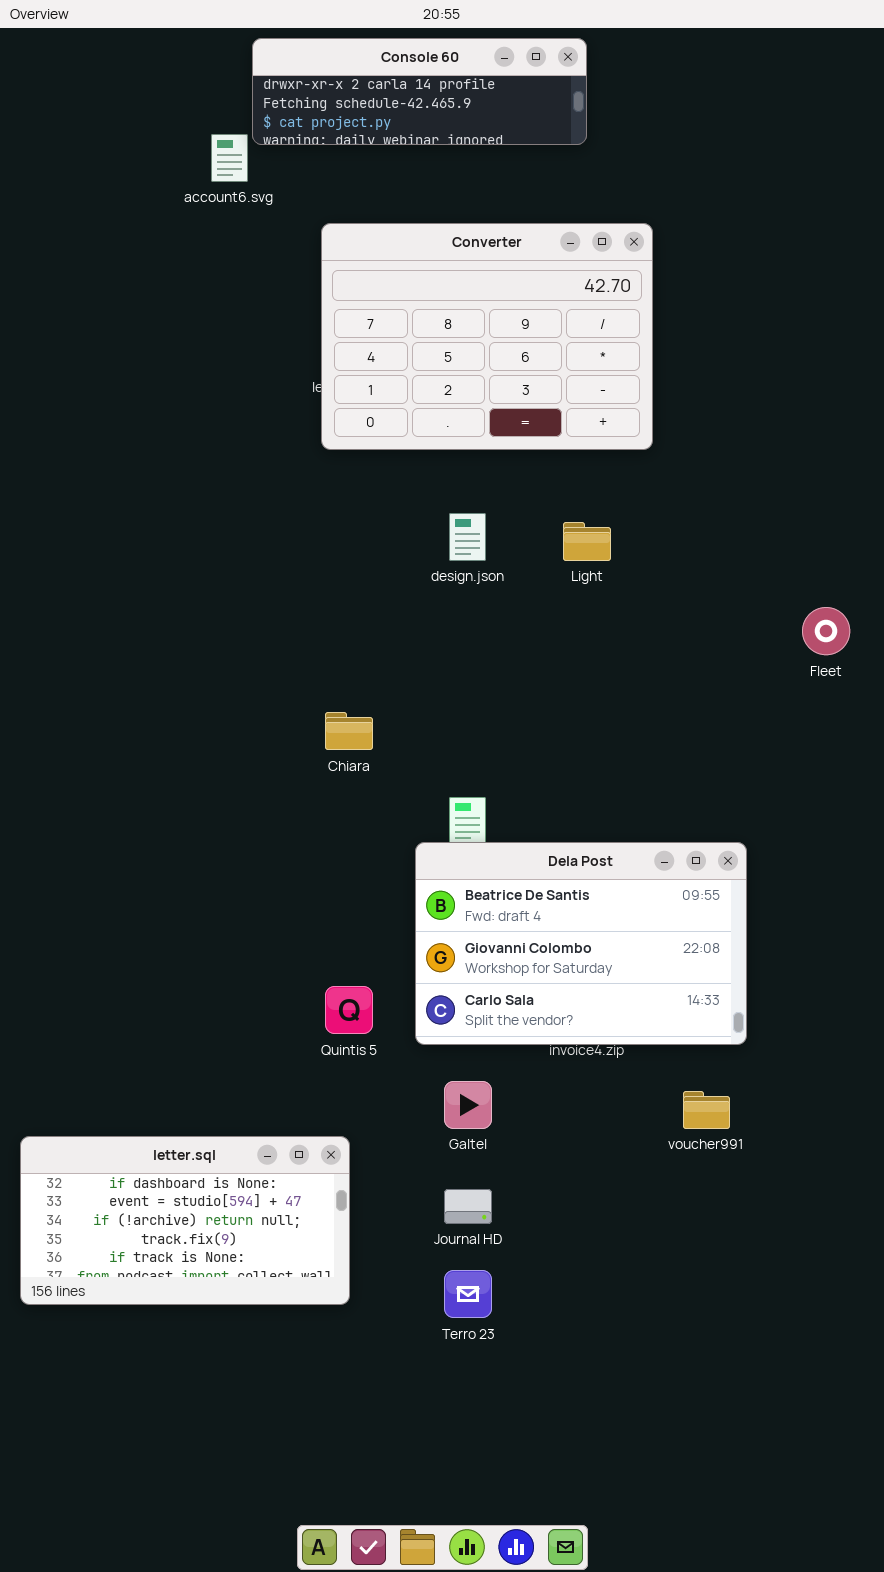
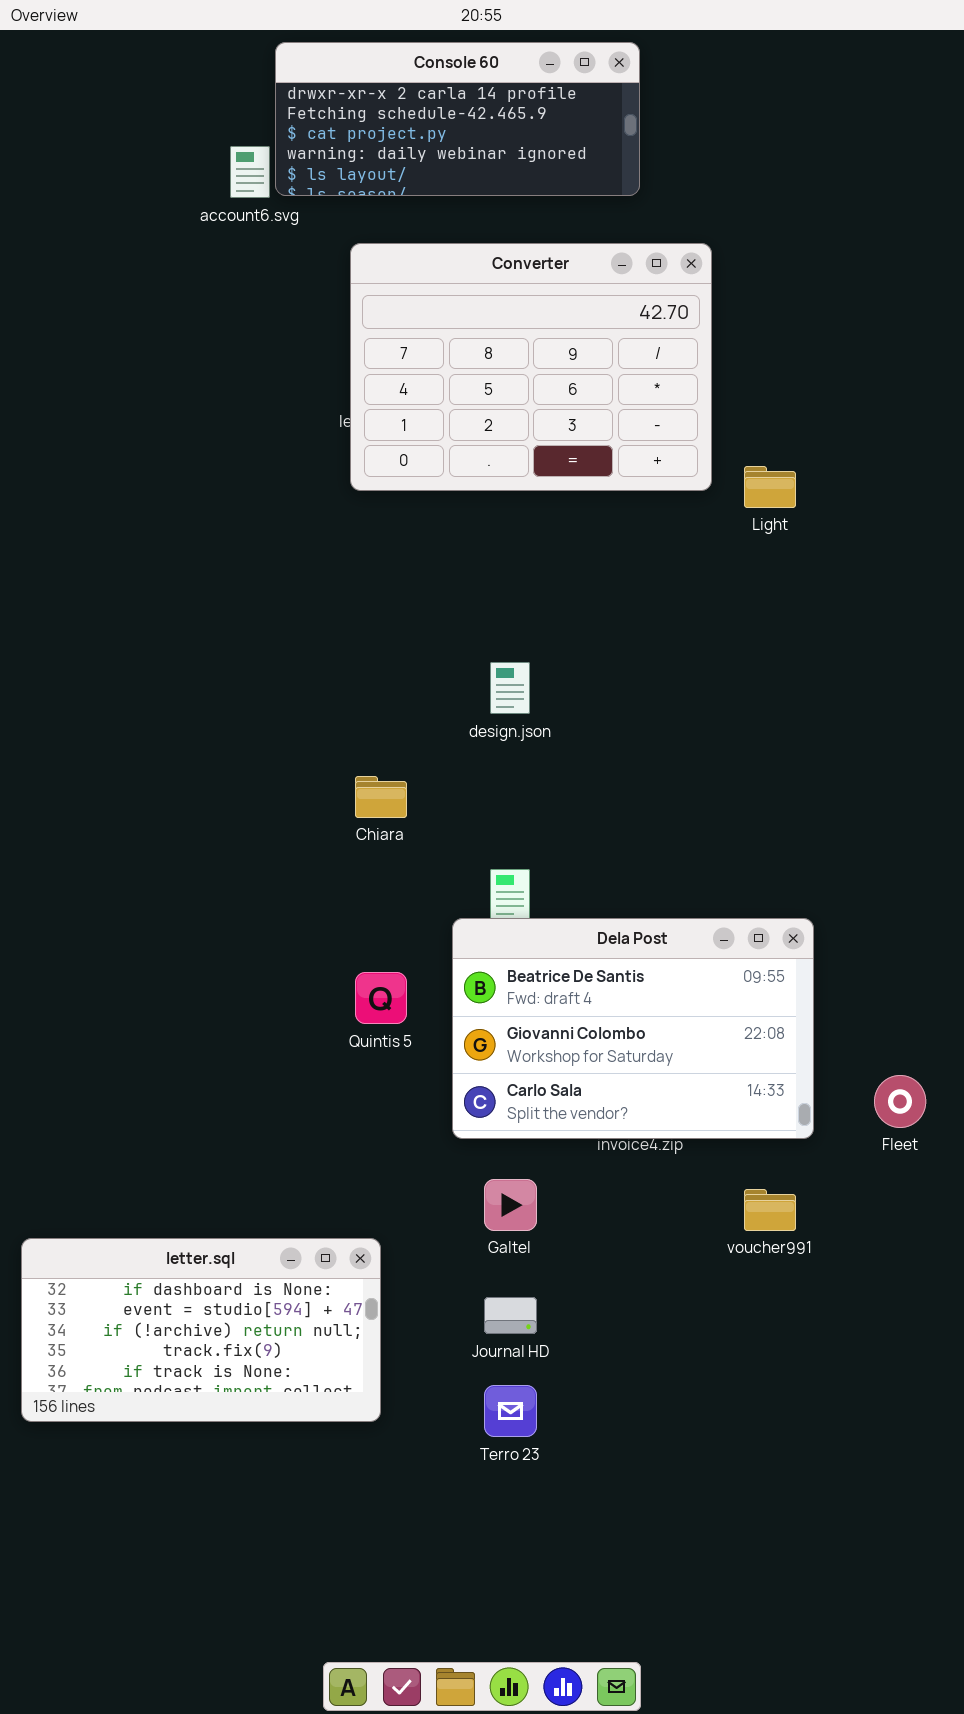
Console 60: [252,38,587,145] -> [275,42,640,196], resized
design.json: [449,513,486,561] -> [490,662,530,714], moved
Light: [563,522,611,561] -> [744,466,796,508], moved
Fleet: [802,607,850,655] -> [874,1075,926,1128], moved
Quintis 5: [325,986,373,1034] -> [355,972,407,1024], moved

